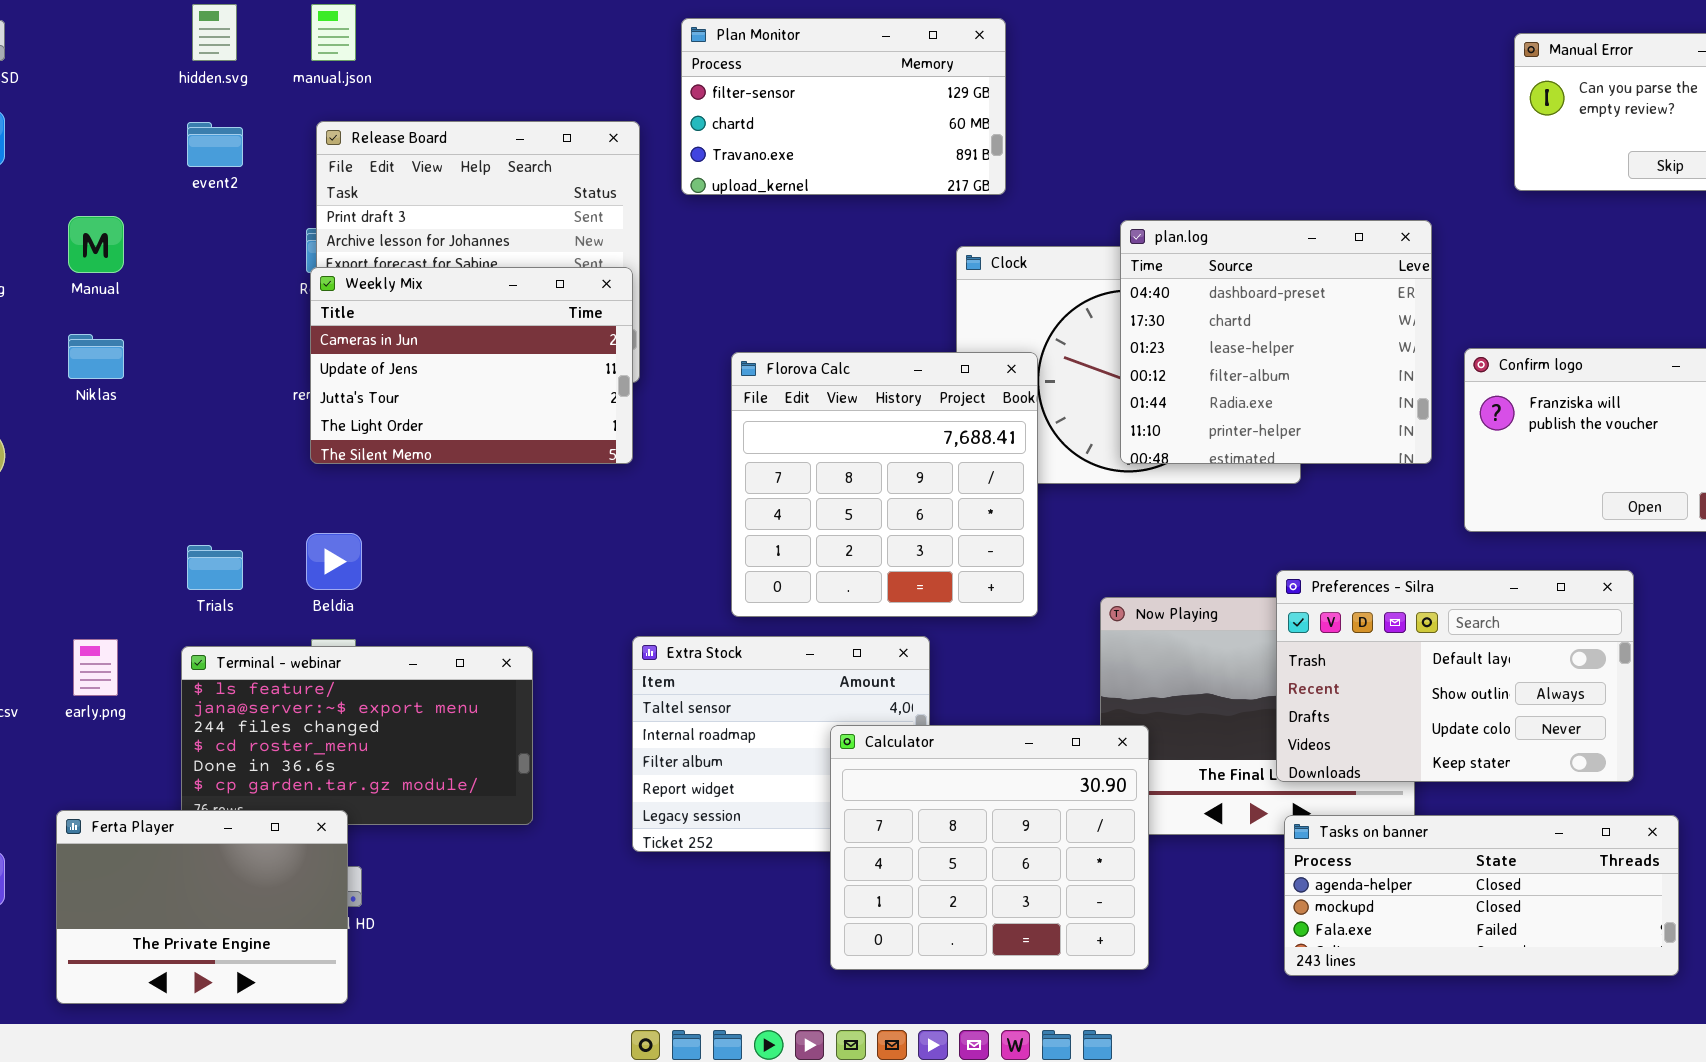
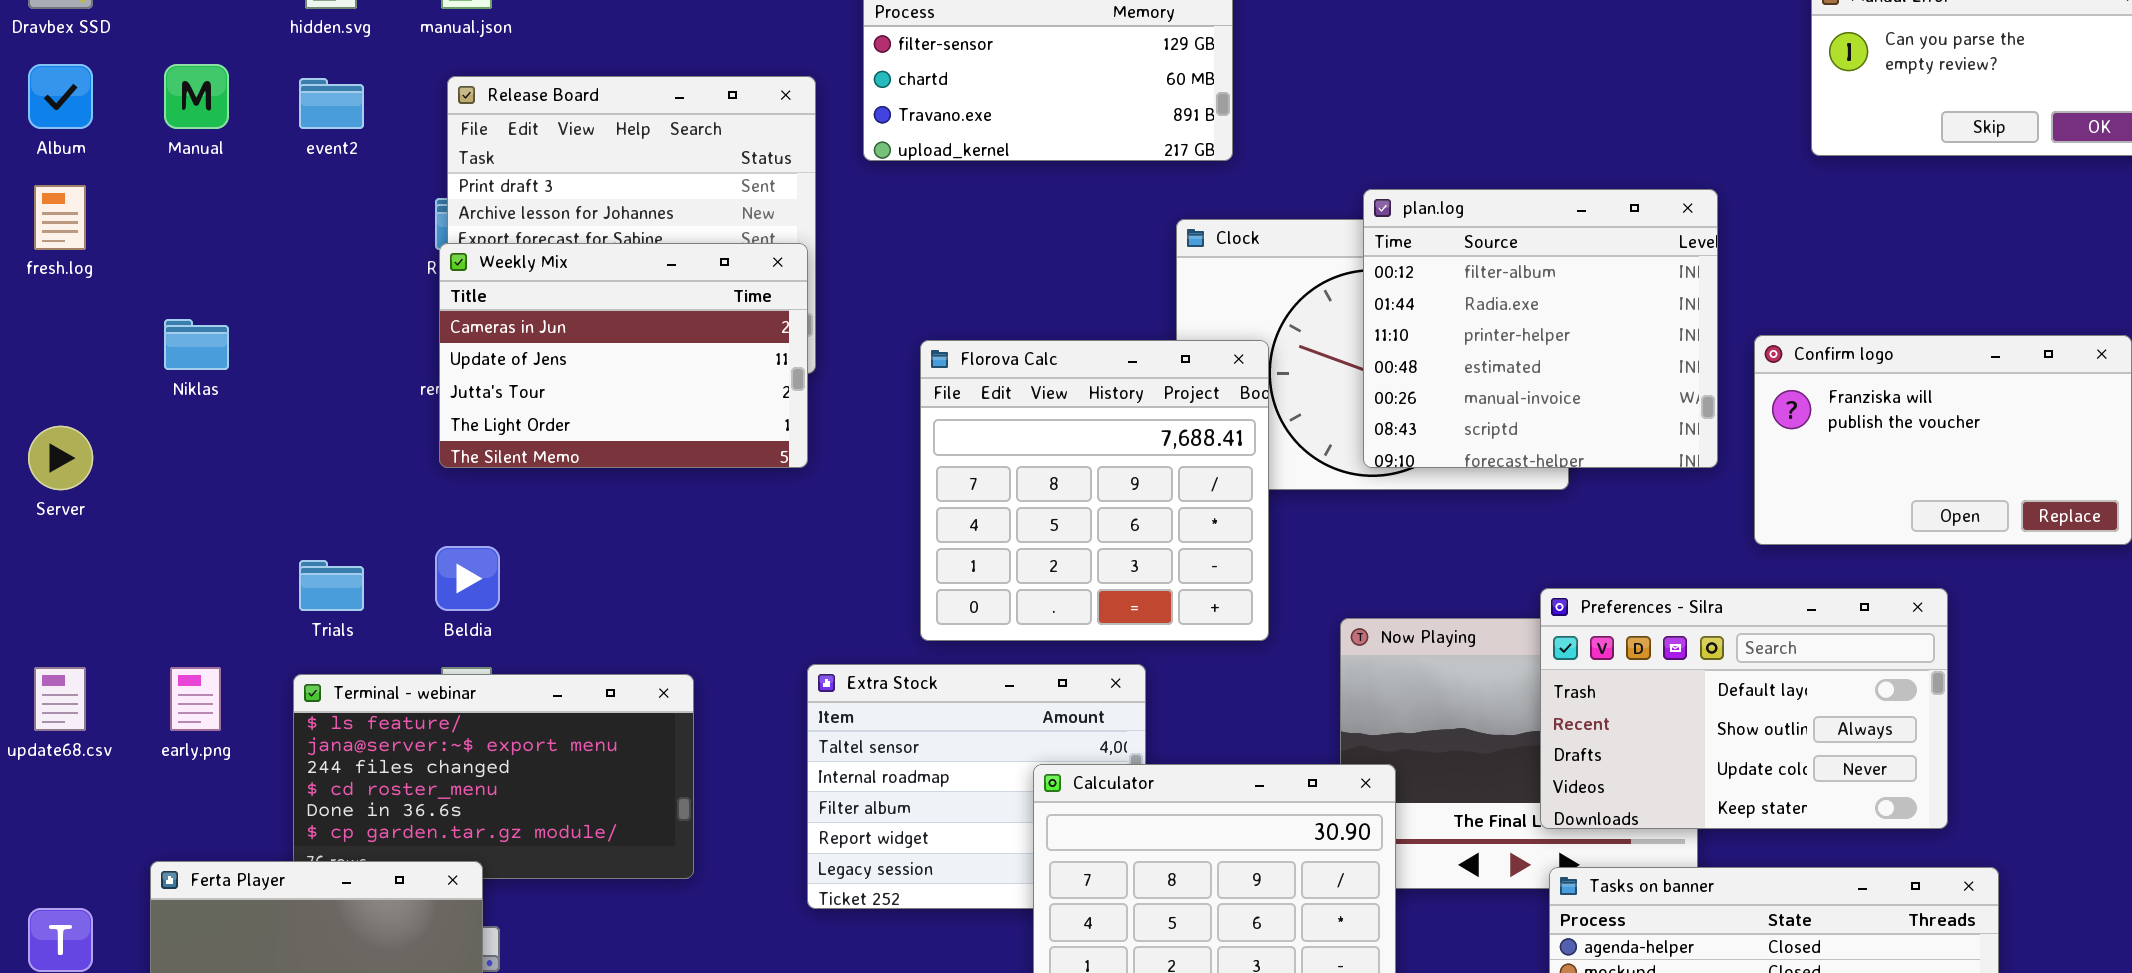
Manual: [68,216,124,273] -> [164,64,229,129], moved
plan.log: [1120,220,1432,464] -> [1363,189,1718,468], scrolled down 3 rows

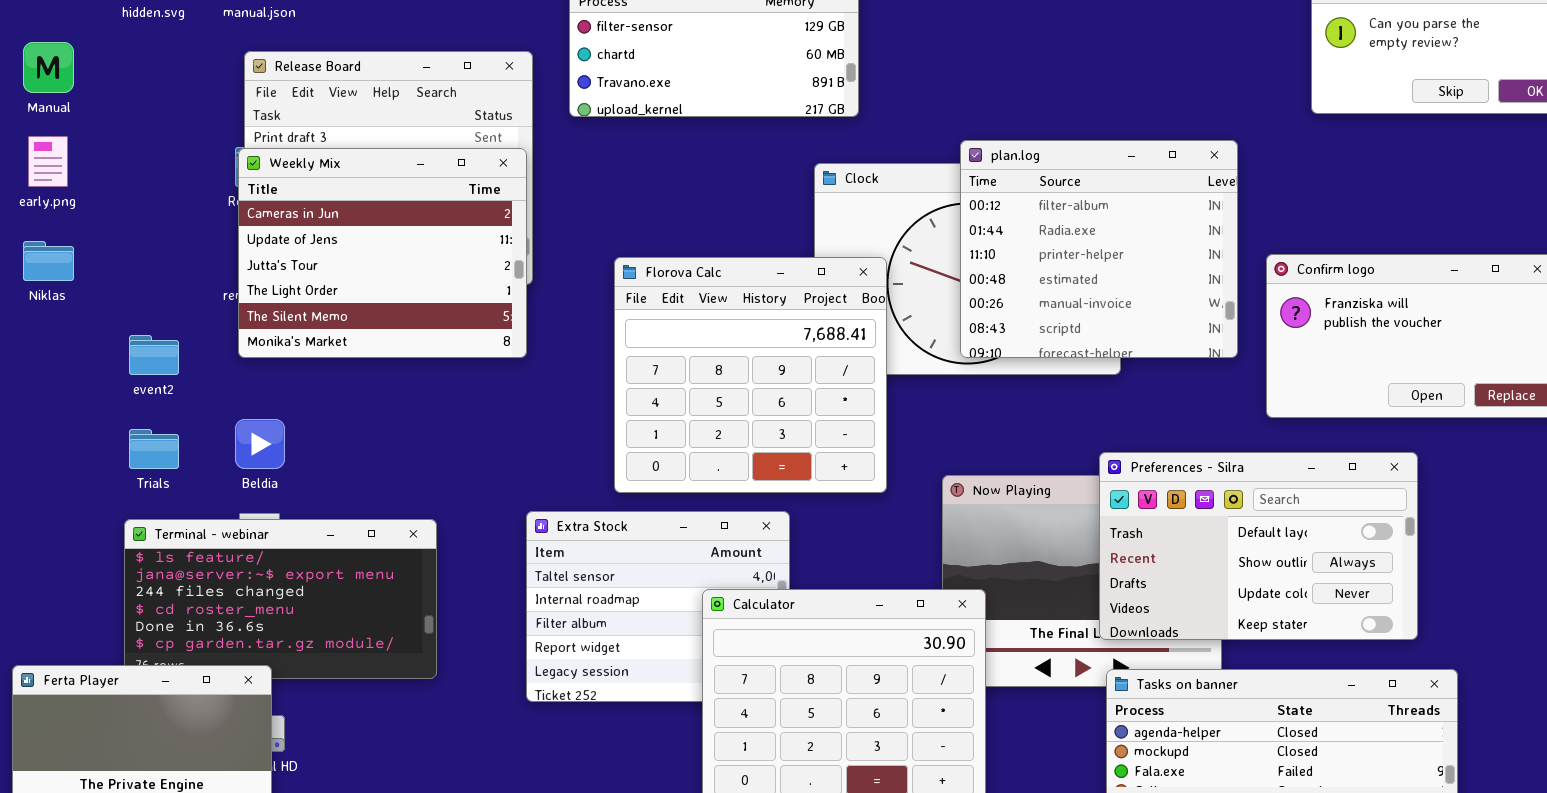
event2: [299,78,364,129] -> [129,335,179,375], moved
Weekly Mix: [439,243,808,468] -> [238,148,527,358], resized
early.png: [170,667,221,731] -> [28,136,68,187], moved

